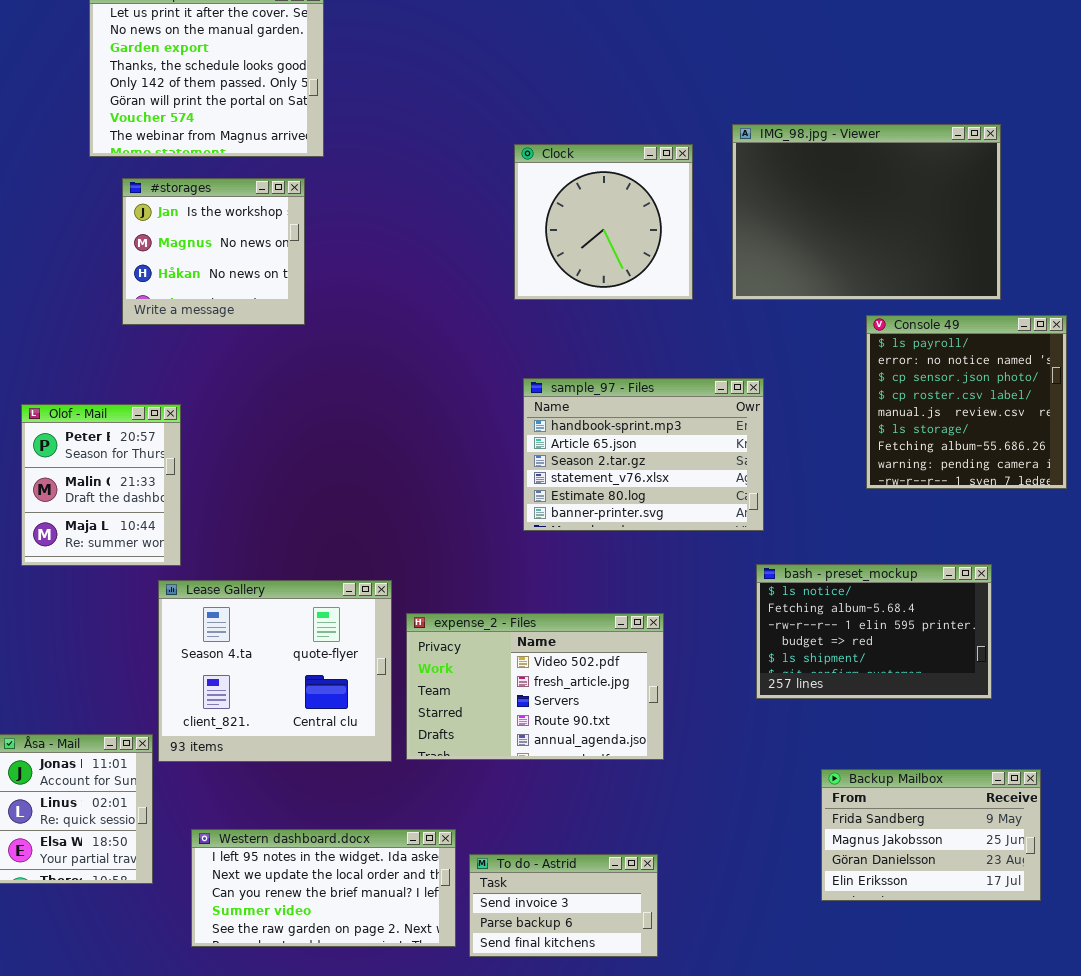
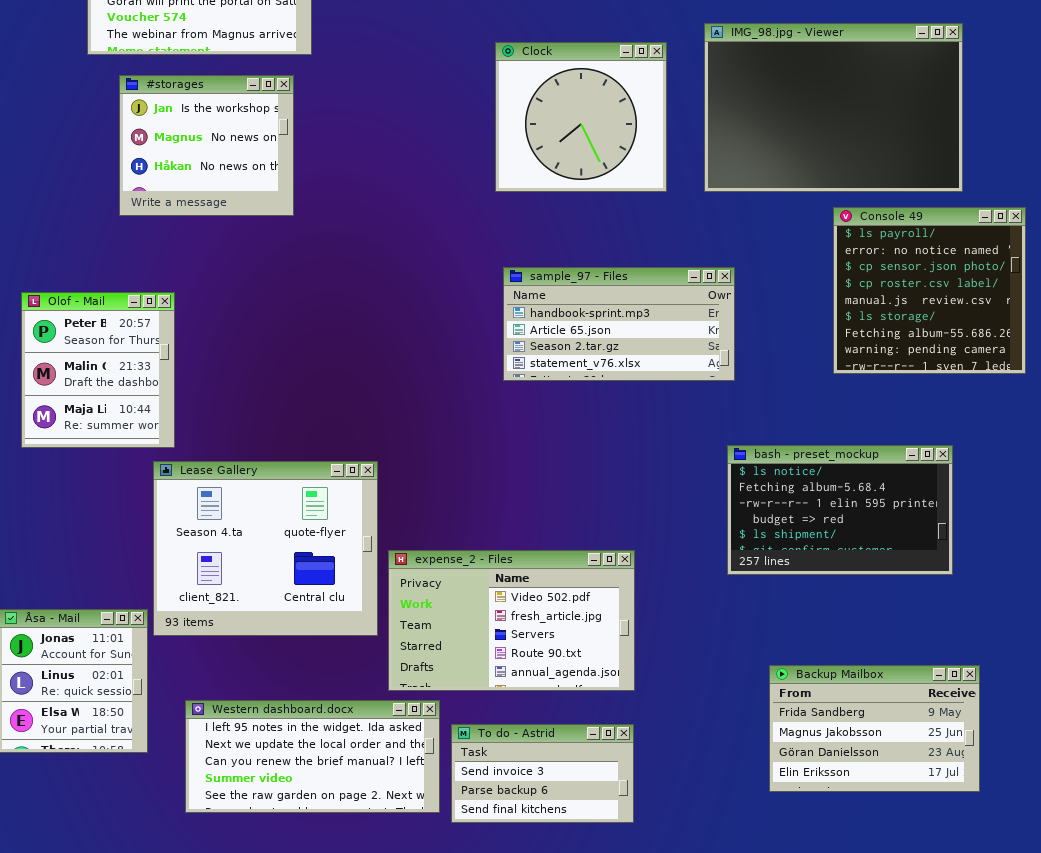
sample_97 - Files: [523,378,764,531] -> [503,267,735,381], resized
expense_2 - Files: [406,613,664,760] -> [388,550,635,691], moved
Backup Mailbox: [821,769,1041,901] -> [769,665,980,792], moved

